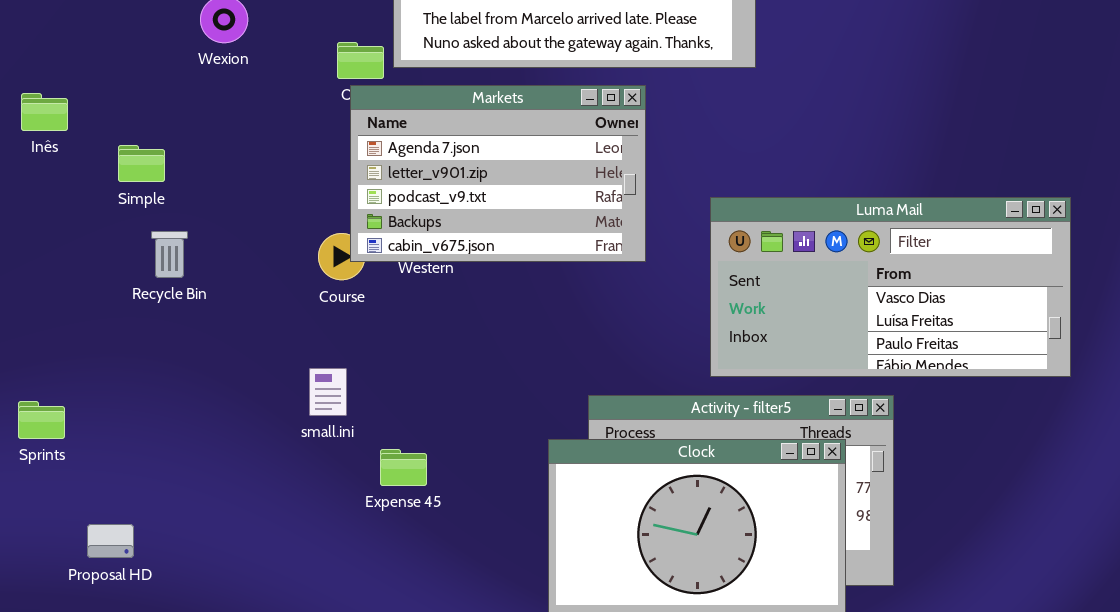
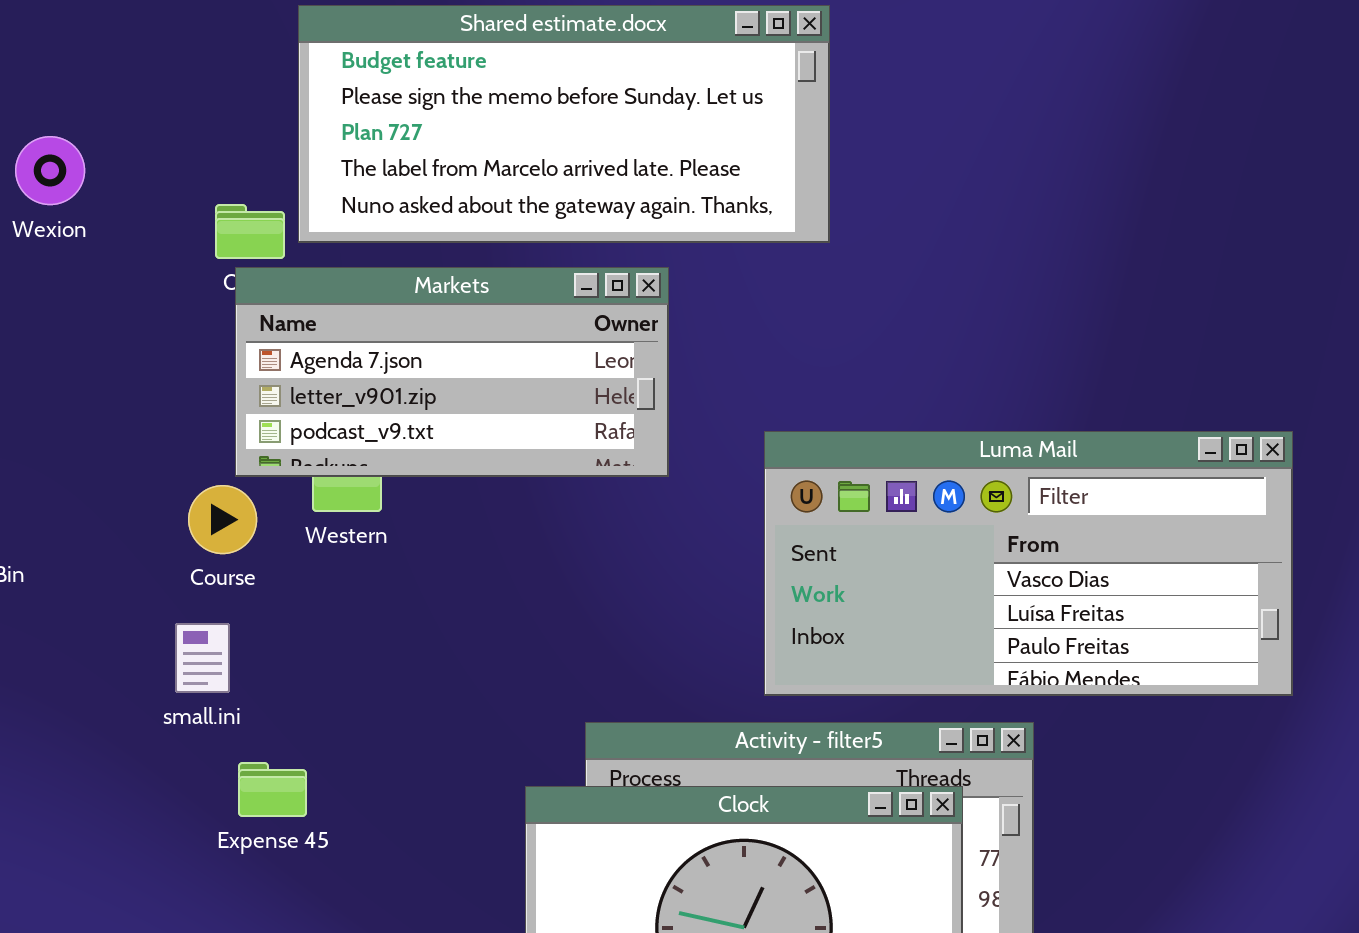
Markets: [350,85,646,262] -> [235,267,669,477], resized
small.ini: [309,368,347,416] -> [175,623,230,693], moved
Expense 45: [380,449,427,486] -> [238,762,307,817], moved

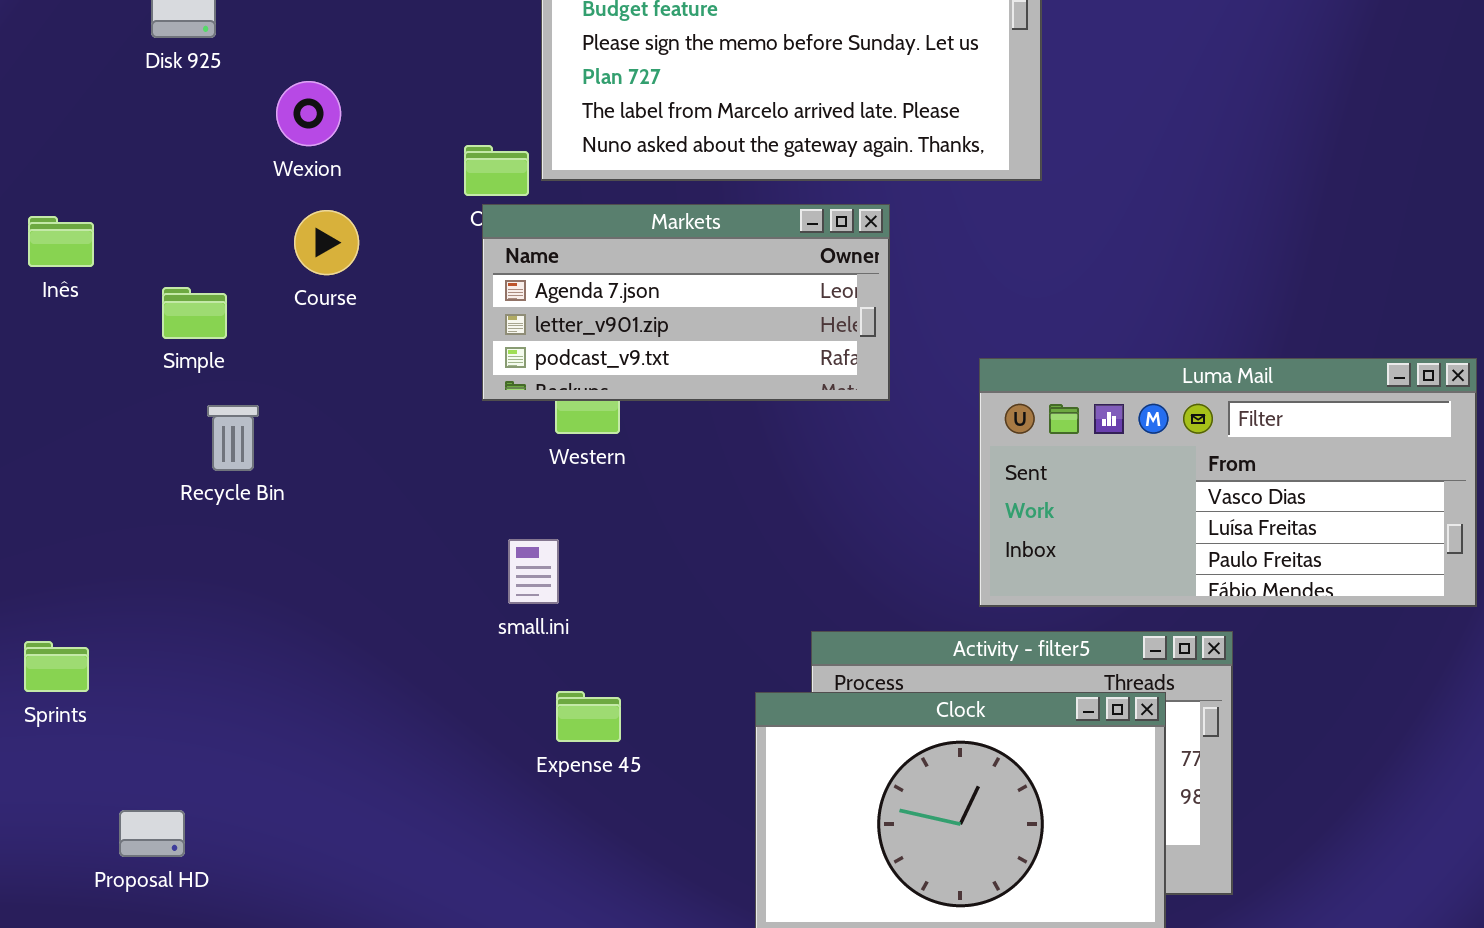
Course: [188,485,257,554] -> [294,210,359,275], moved
small.ini: [175,623,230,693] -> [508,539,559,604], moved
Expense 45: [238,762,307,817] -> [556,691,621,742], moved

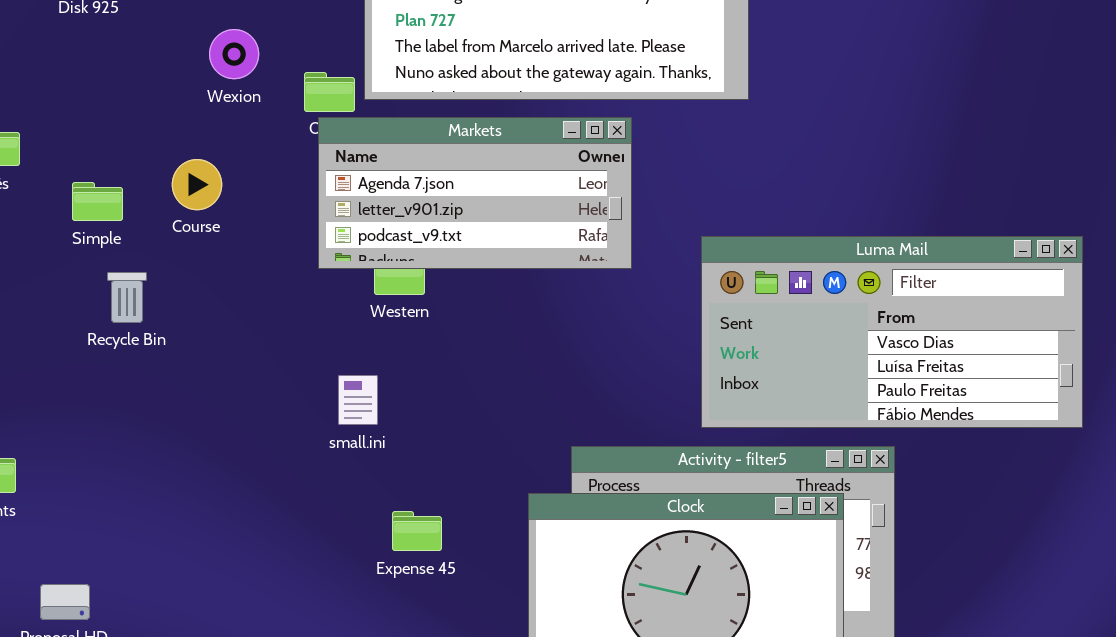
Wexion: [276,81,341,146] -> [209,29,259,79], moved
Course: [294,210,359,275] -> [172,159,222,210], moved
Expense 45: [556,691,621,742] -> [392,511,442,551], moved

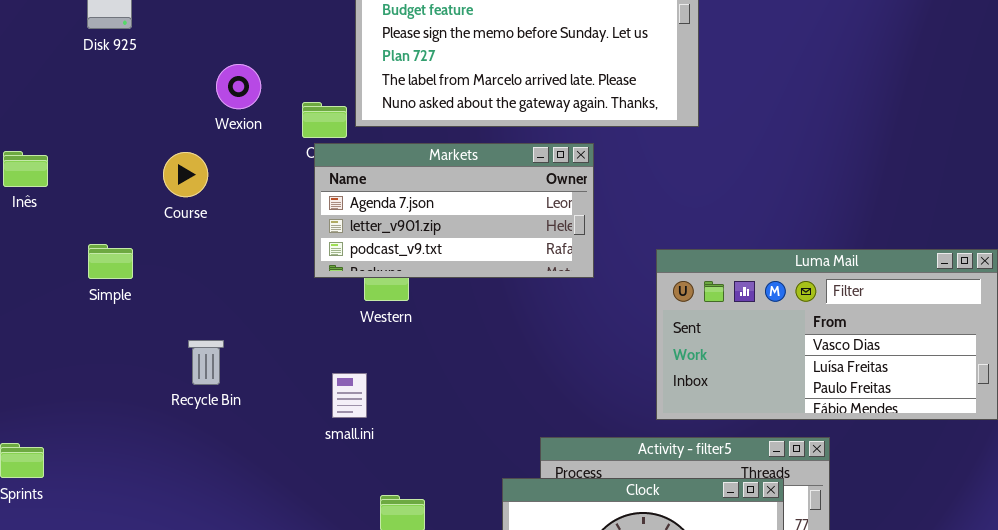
Course: [172,159,222,210] -> [163,152,208,197], moved
Simple: [72,182,123,221] -> [88,244,133,279], moved
Recycle Bin: [107,272,147,323] -> [188,340,224,385], moved

